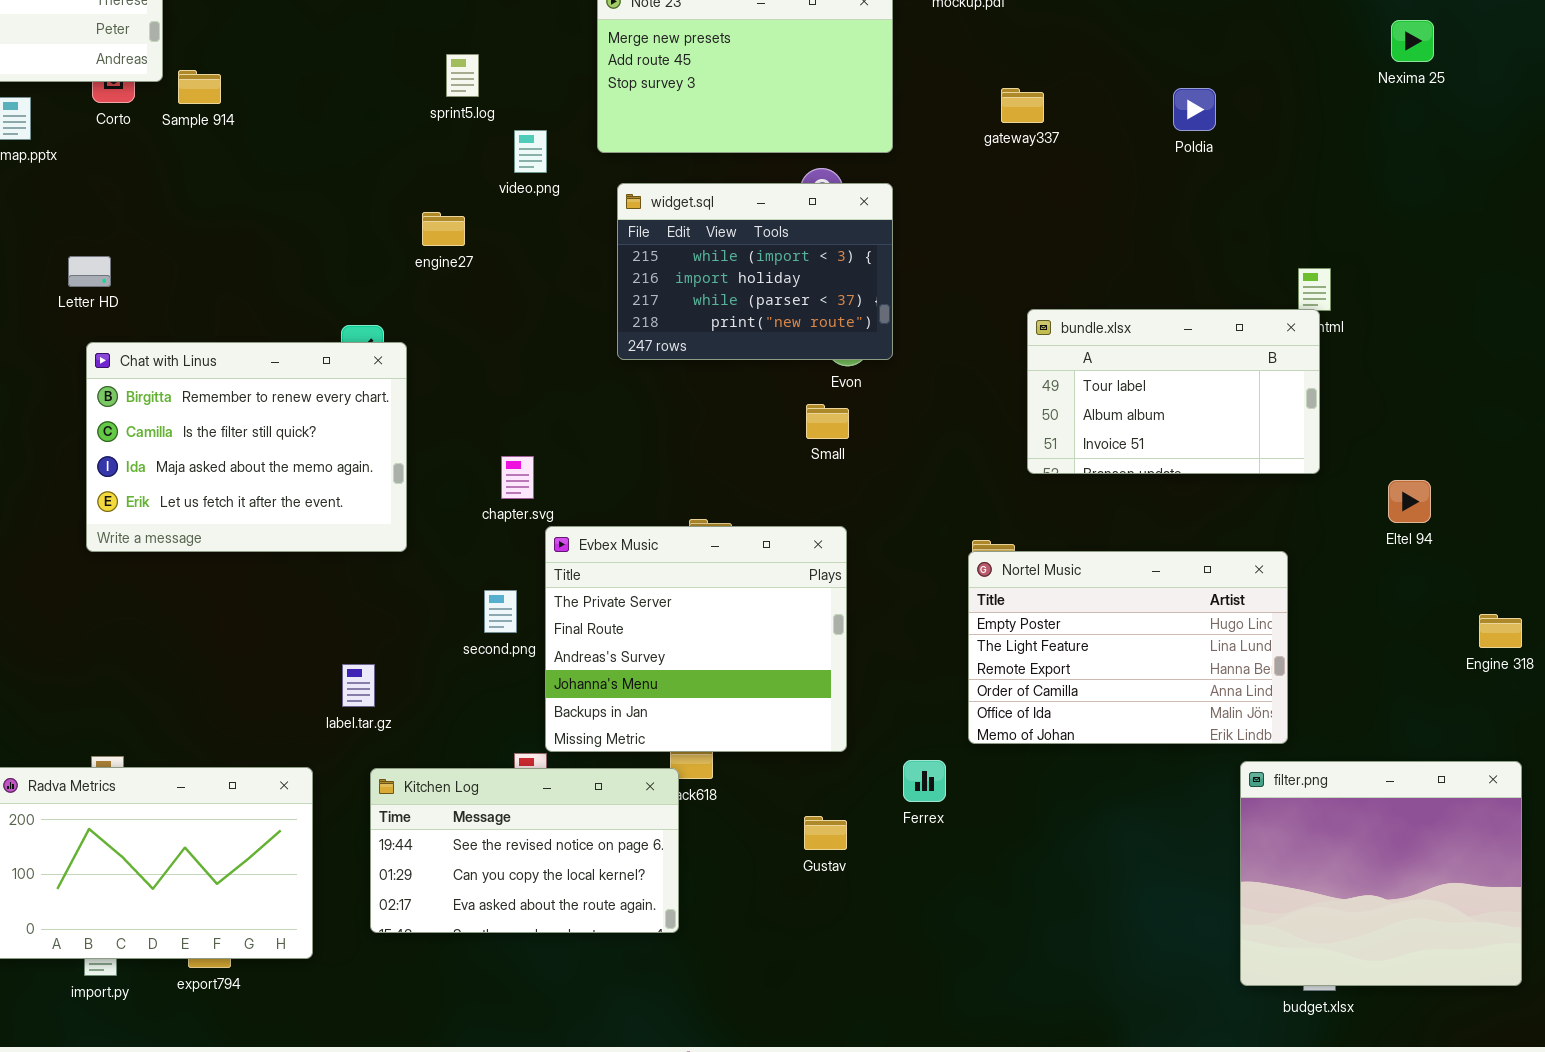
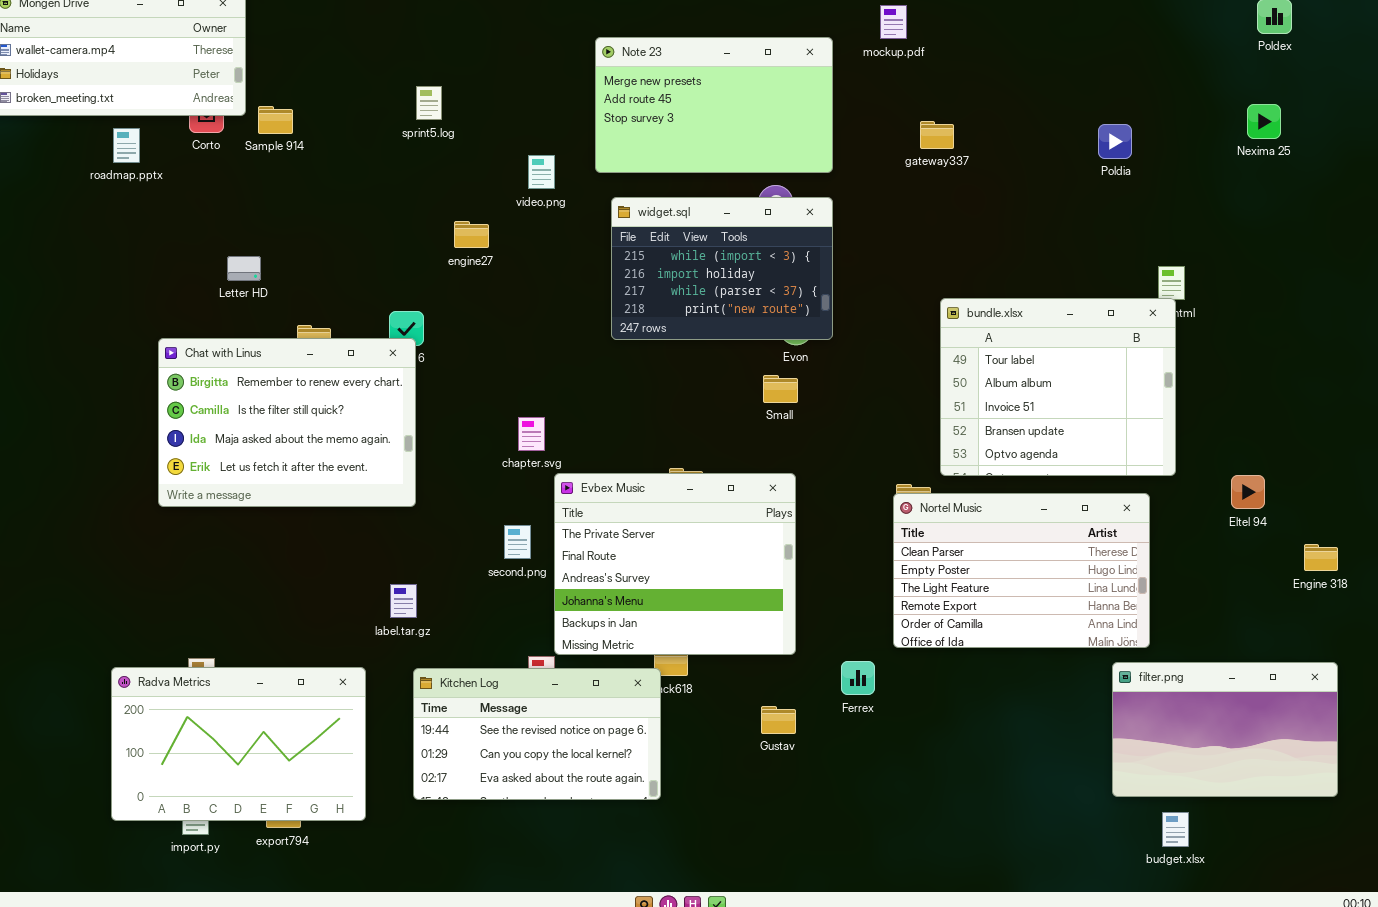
Nexima 25: [1391,20,1434,62] -> [1247,104,1281,139], moved
sprint5.log: [446,54,479,97] -> [416,86,442,120], moved
Poldia: [1173,88,1216,131] -> [1098,124,1132,159], moved
Letter HD: [68,256,111,287] -> [227,256,261,281], moved
bundle.xlsx: [1027,309,1320,474] -> [940,298,1176,476], resized
Chat with Linus: [86,342,407,552] -> [158,338,416,507], moved
Eltel 94: [1388,480,1431,523] -> [1231,475,1265,509], moved
Nortel Music: [968,551,1288,744] -> [893,493,1150,648], scrolled up 1 row
filter.png: [1240,761,1522,986] -> [1112,662,1338,797], resized

